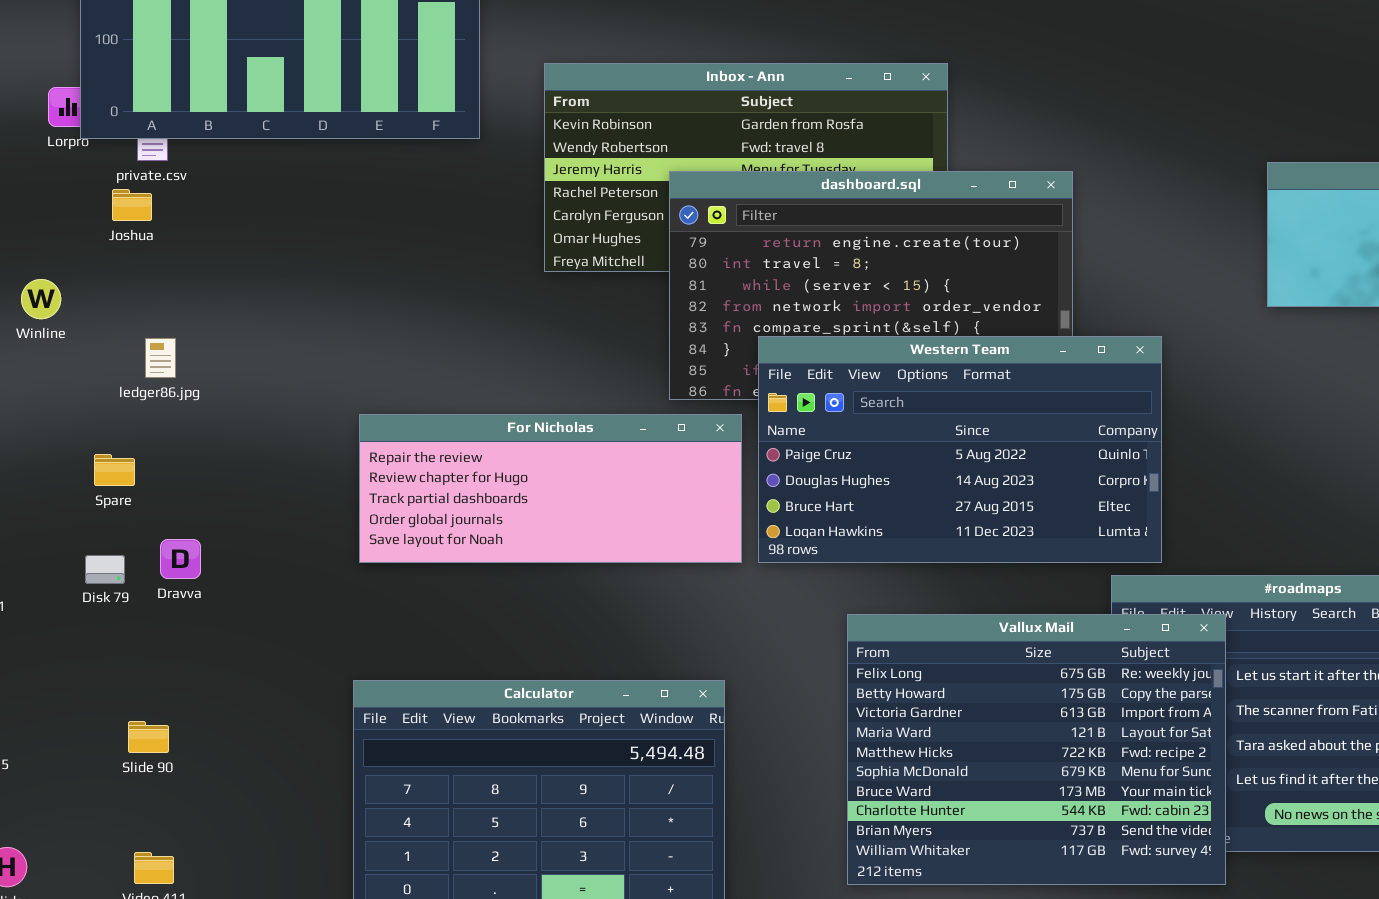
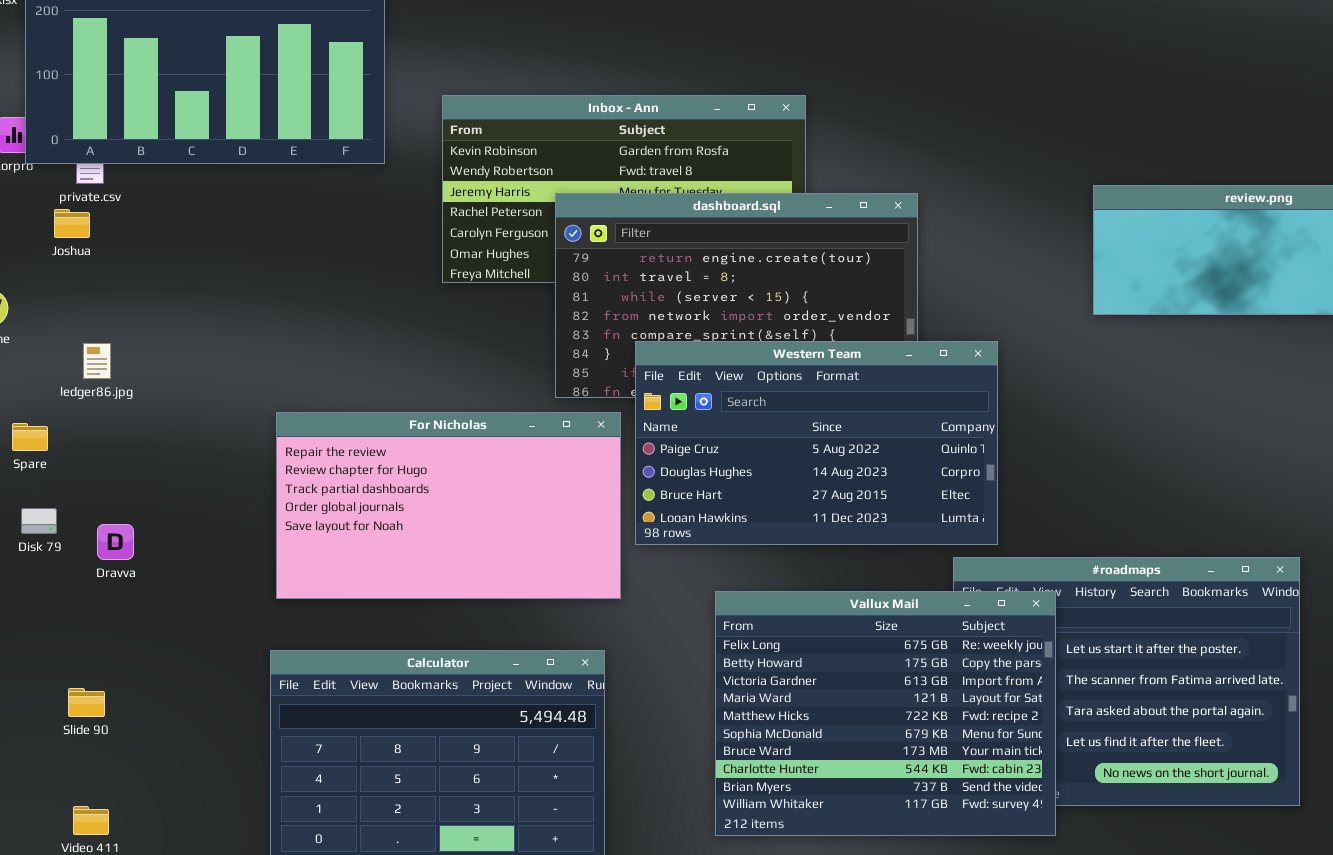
For Nicholas: [359,414,742,563] -> [276,412,621,599], resized
Spare: [94,454,135,486] -> [12,423,48,451], moved
Disk 79: [85,555,125,584] -> [21,508,57,534], moved

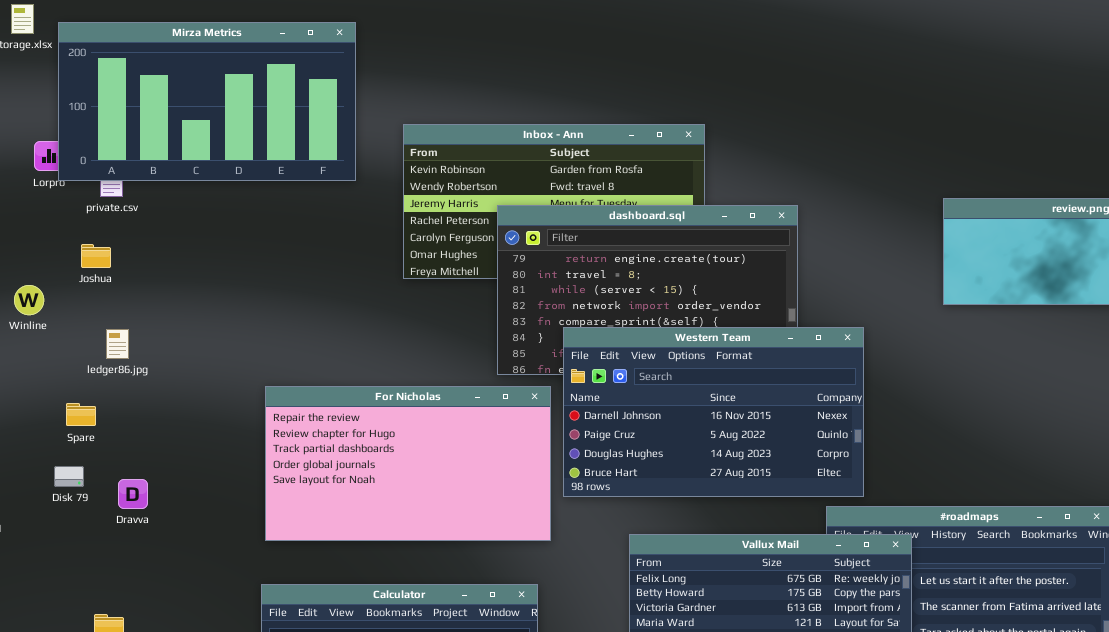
Joshua: [54,209,90,238] -> [81,244,111,268], moved
Western Team: [635,341,998,545] -> [563,327,864,497], scrolled up 1 row
Spare: [12,423,48,451] -> [66,403,96,426], moved

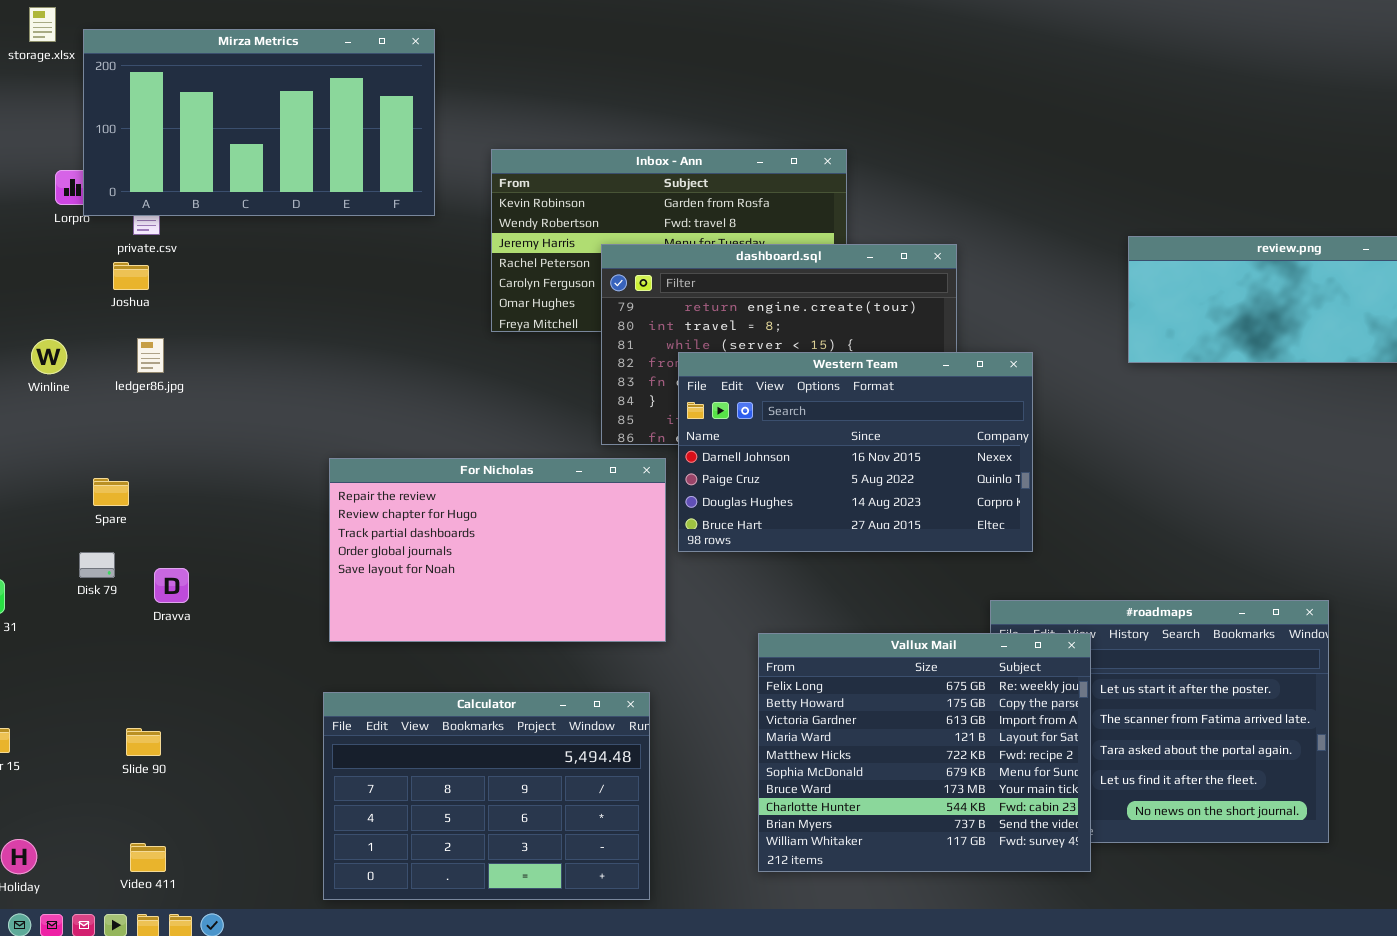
Joshua: [81,244,111,268] -> [113,262,149,290], moved
Western Team: [563,327,864,497] -> [678,352,1033,552], moved
ledger86.jpg: [106,329,129,359] -> [137,338,164,373], moved

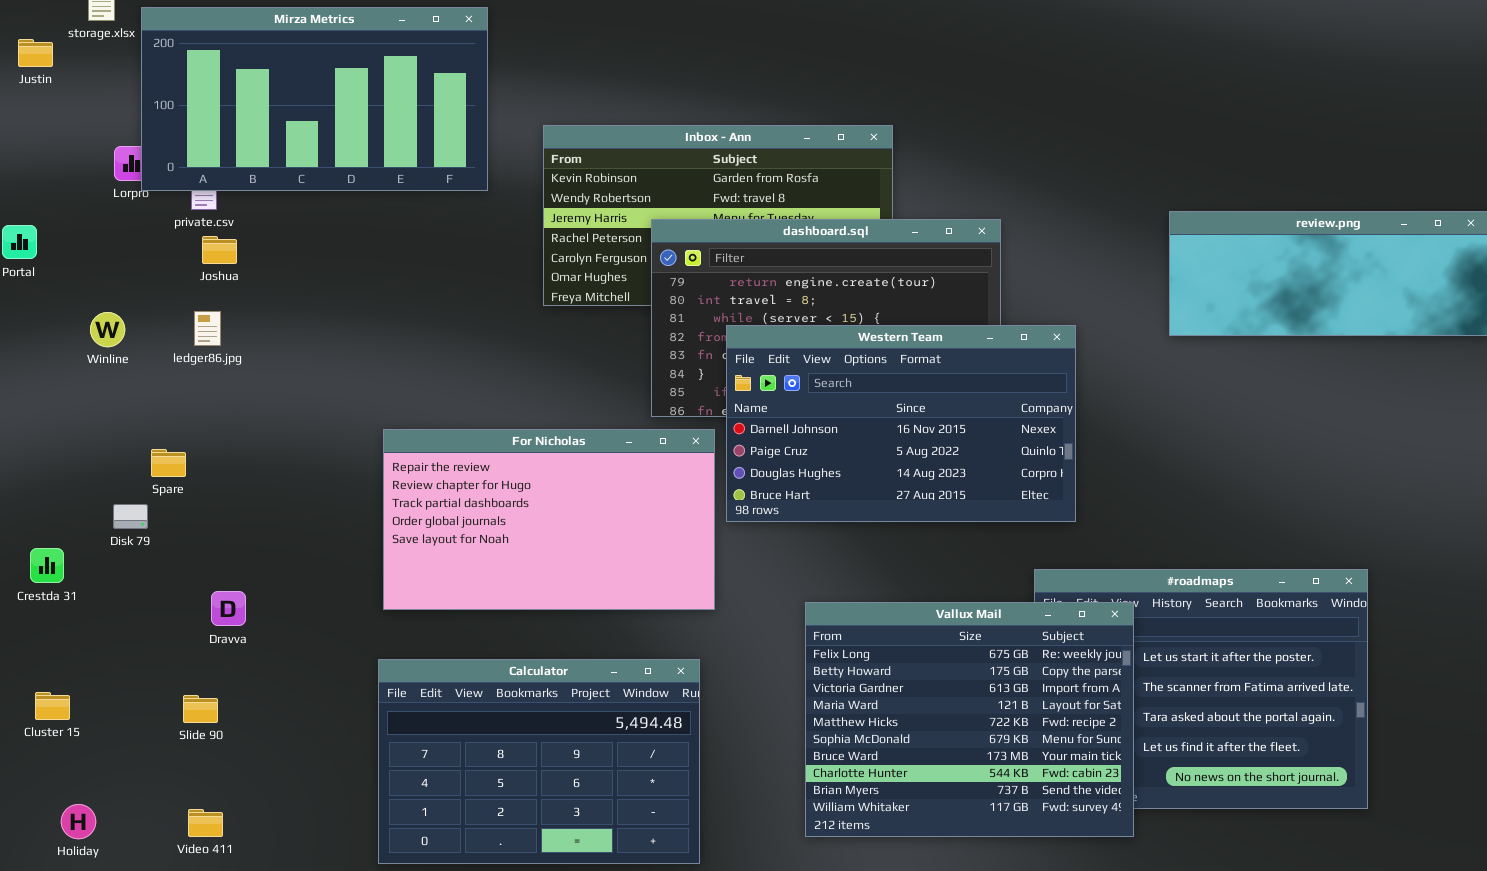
Joshua: [113,262,149,290] -> [202,236,237,264], moved
Disk 79: [79,552,115,578] -> [113,504,148,529], moved
Dravva: [154,568,189,603] -> [211,591,246,626], moved

